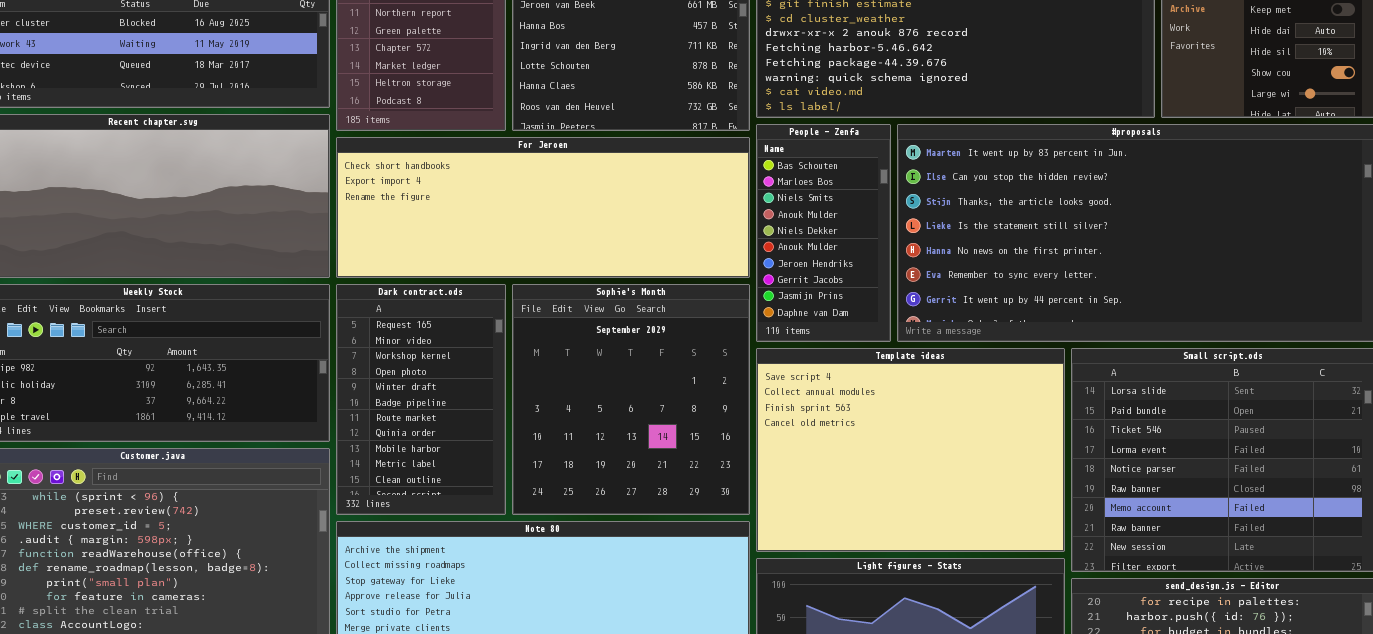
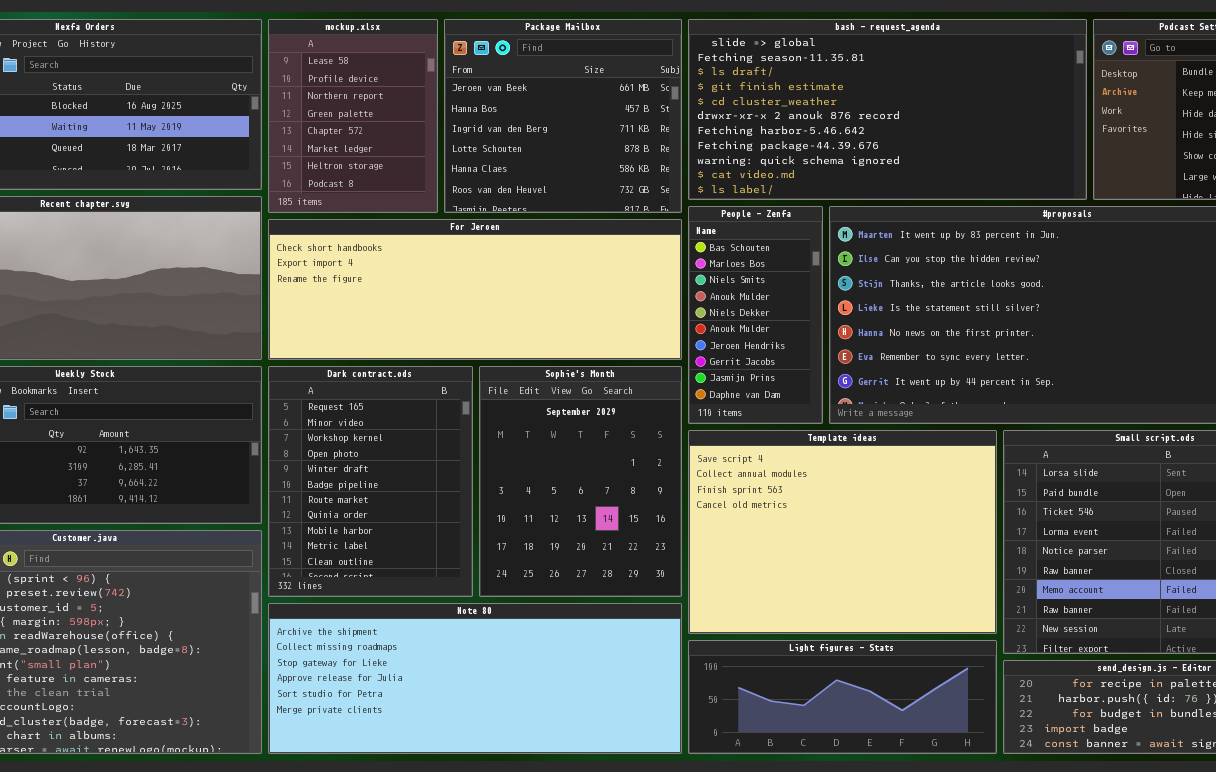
Dark contract.ods: [336,284,506,515] -> [268,366,473,597], resized
Sophie's Month: [512,284,750,515] -> [479,366,682,597], resized

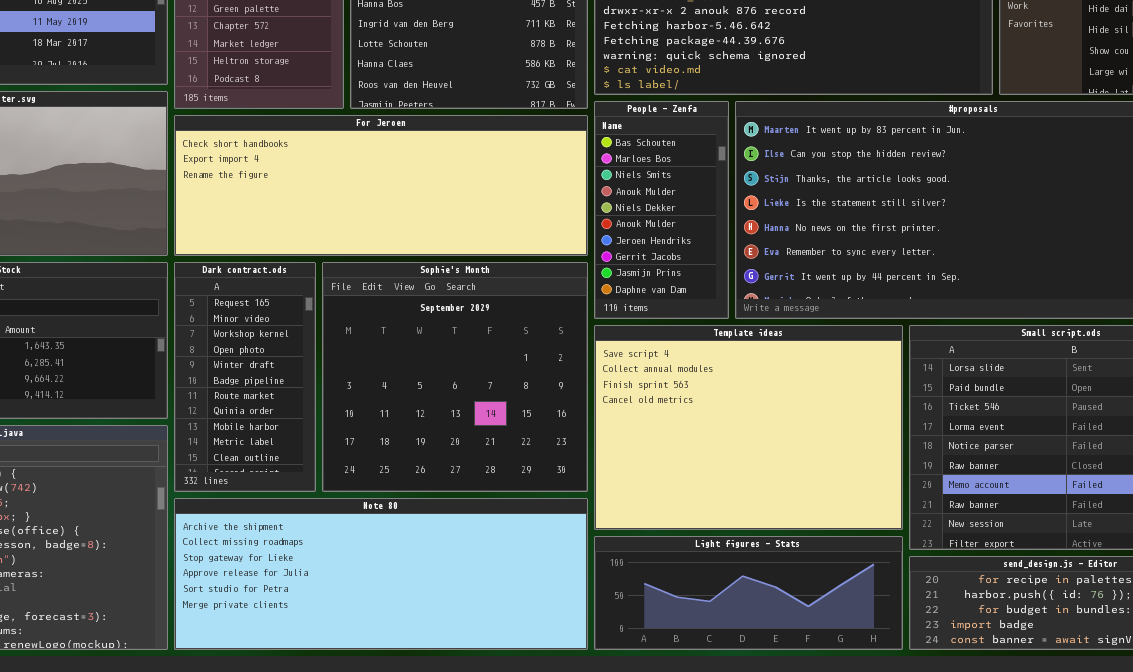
Dark contract.ods: [268,366,473,597] -> [174,262,316,492], resized
Sophie's Month: [479,366,682,597] -> [322,262,588,492], resized

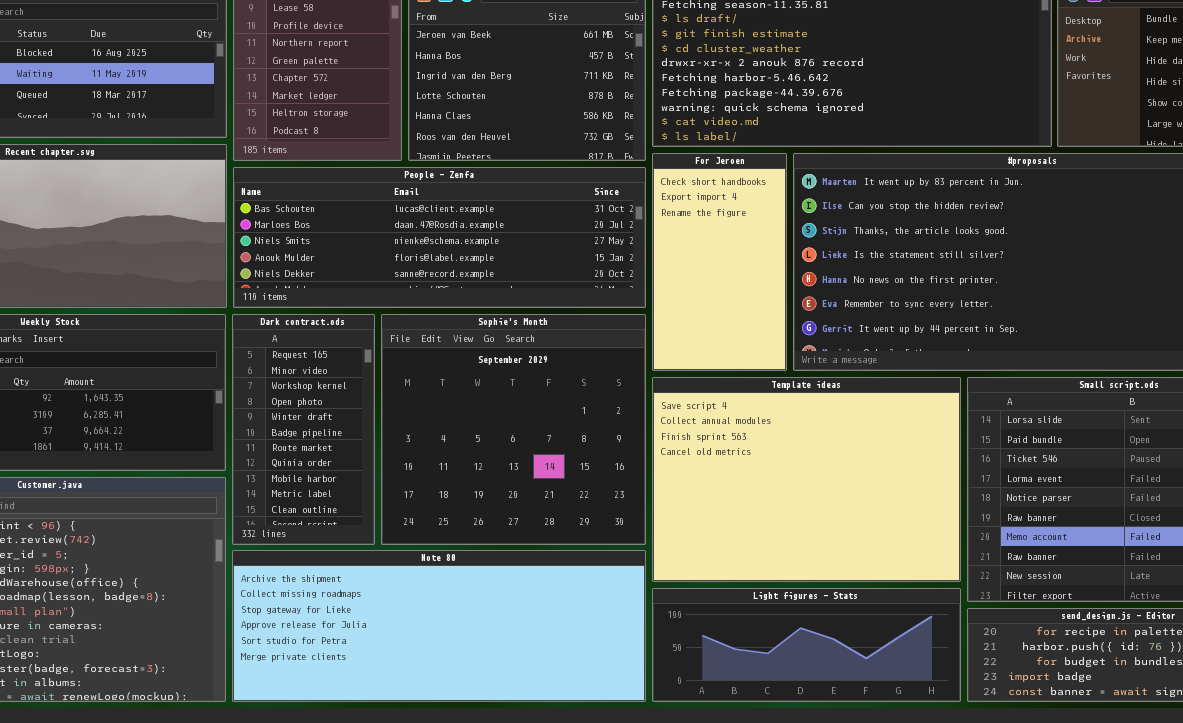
People - Zenfa: [594,101,729,319] -> [233,167,646,308], moved, resized
For Jeroen: [174,115,588,256] -> [652,153,787,371], moved, resized

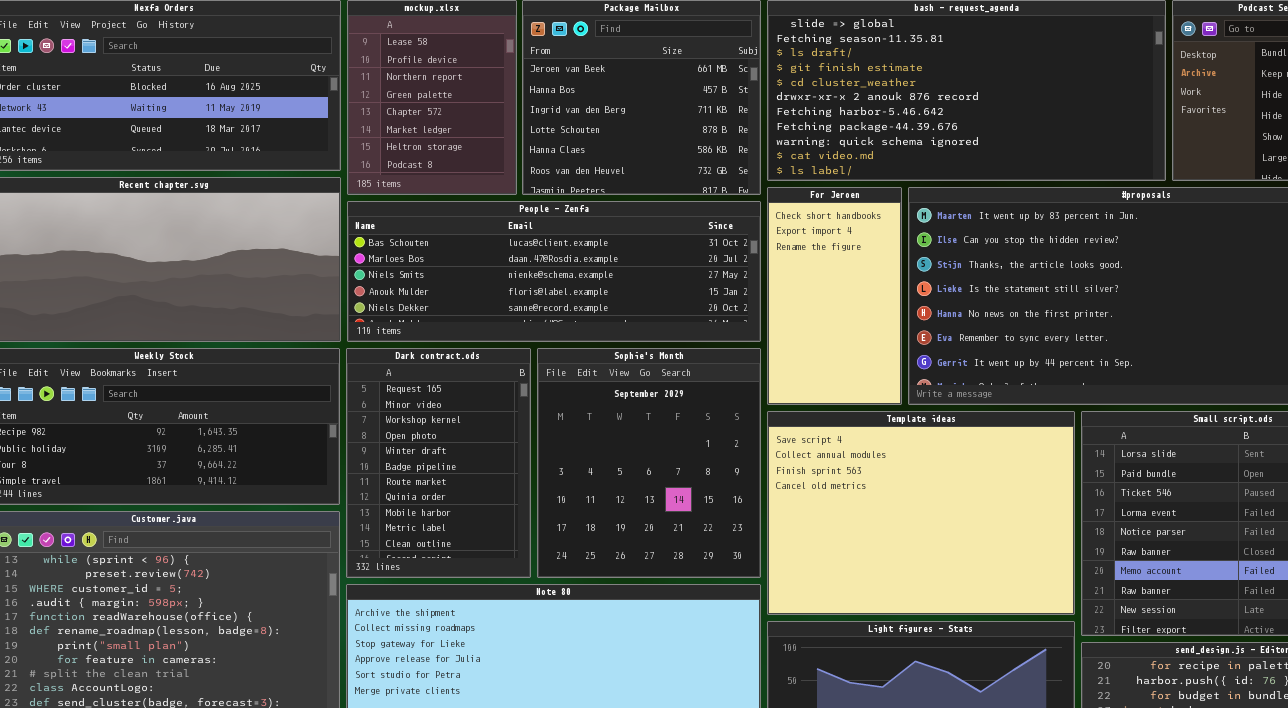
Dark contract.ods: [232,314,375,545] -> [346,348,531,578], resized
Sophie's Month: [381,314,646,545] -> [537,348,761,578], resized

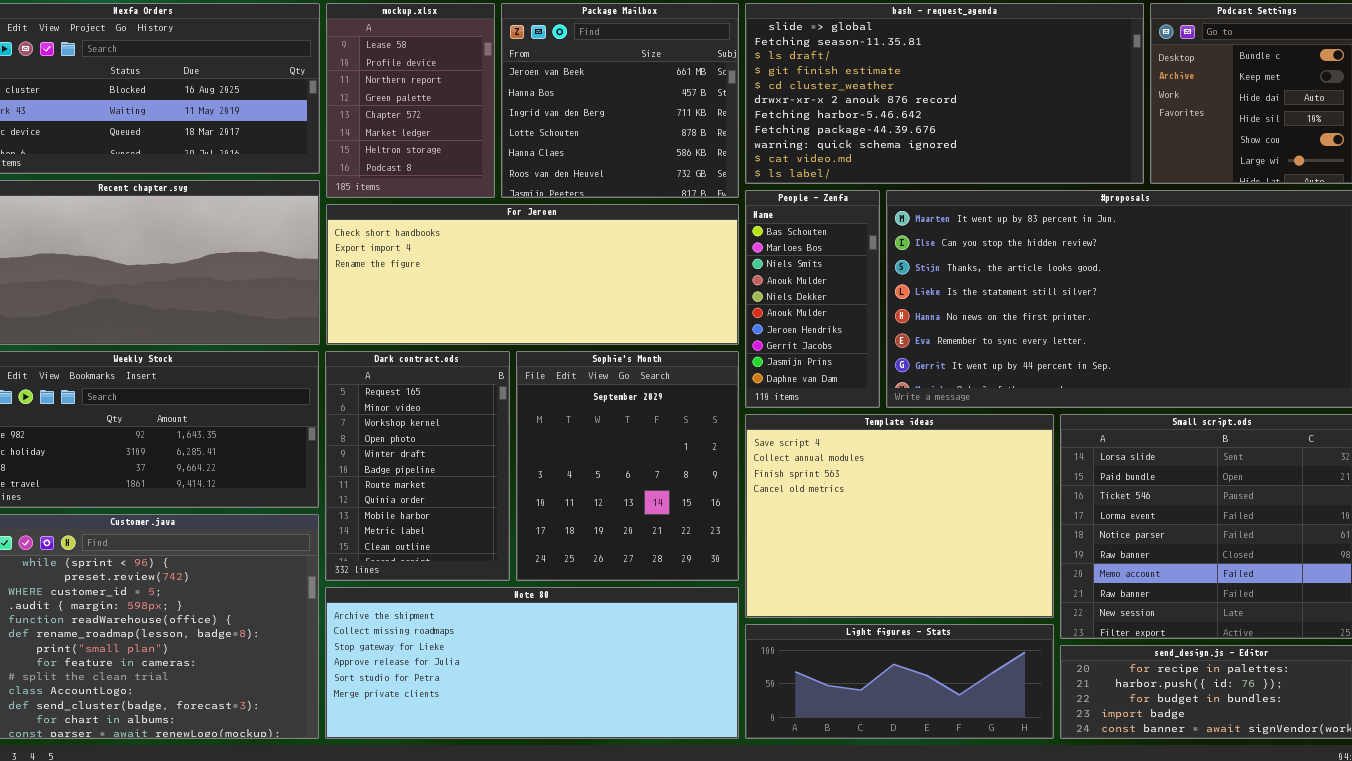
For Jeroen: [767,187,902,405] -> [326,204,739,345], moved, resized
People - Zenfa: [347,201,761,342] -> [745,190,880,408], moved, resized

